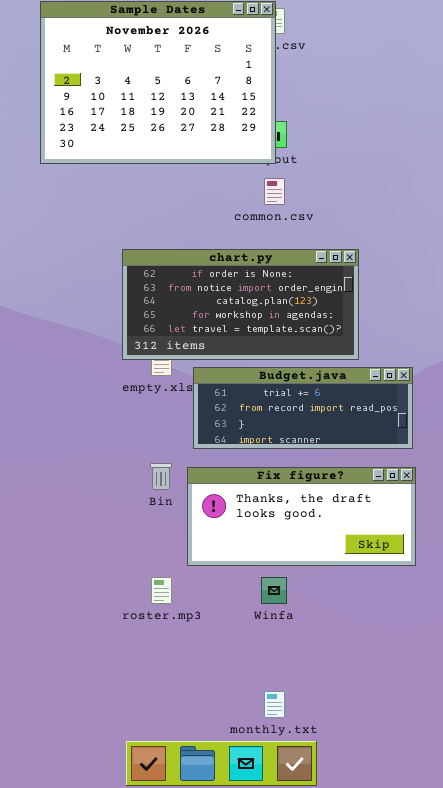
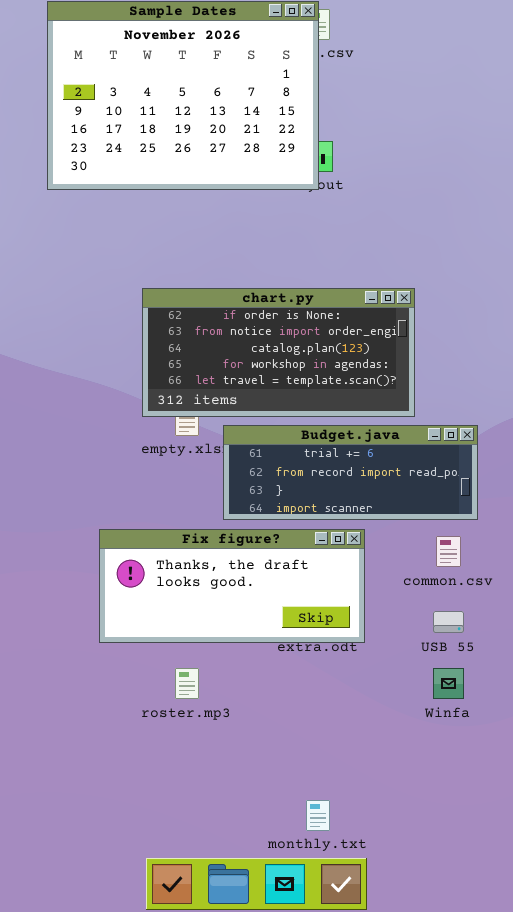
common.csv: [264,178,285,205] -> [436,536,461,567], moved
Fix figure?: [187,467,416,566] -> [99,529,365,643], moved
Winfa: [261,577,287,604] -> [433,668,464,699], moved

